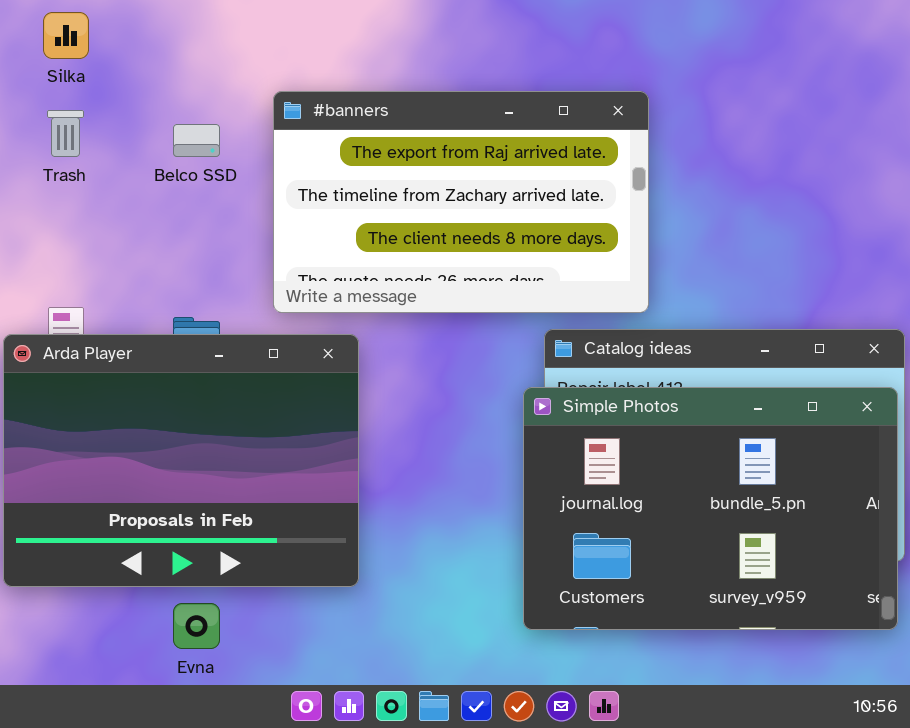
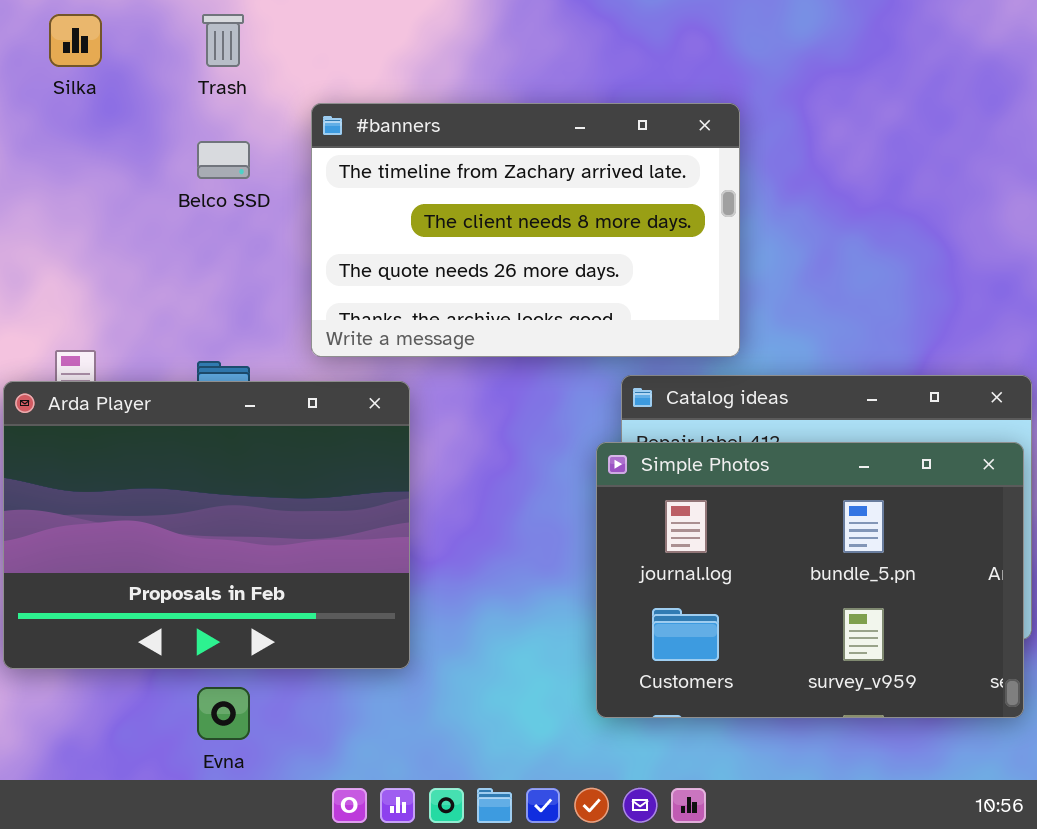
#banners: [273,91,649,313] -> [311,103,740,357], scrolled down 1 row
Trash: [47,110,84,157] -> [202,14,244,67], moved

